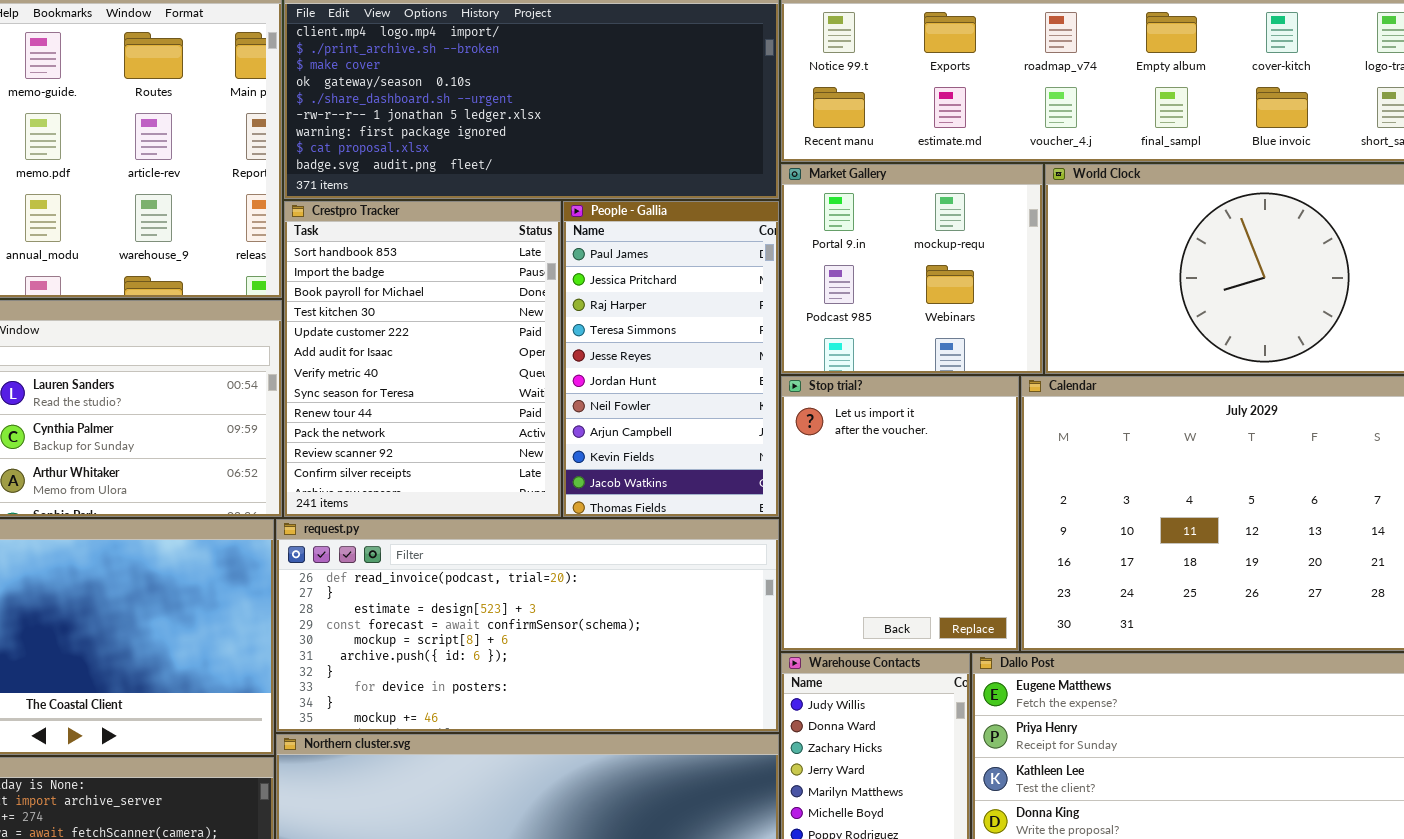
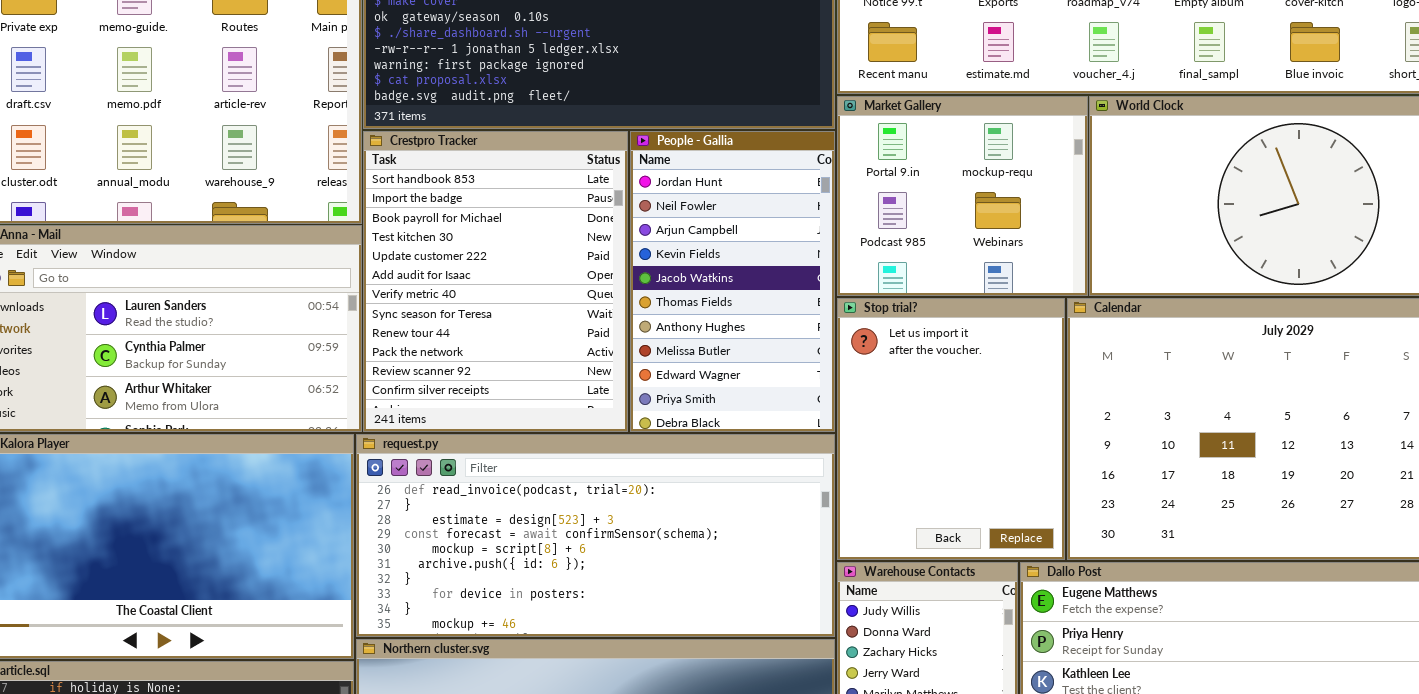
People - Gallia: [563,201,779,517] -> [630,131,835,432], scrolled down 5 rows

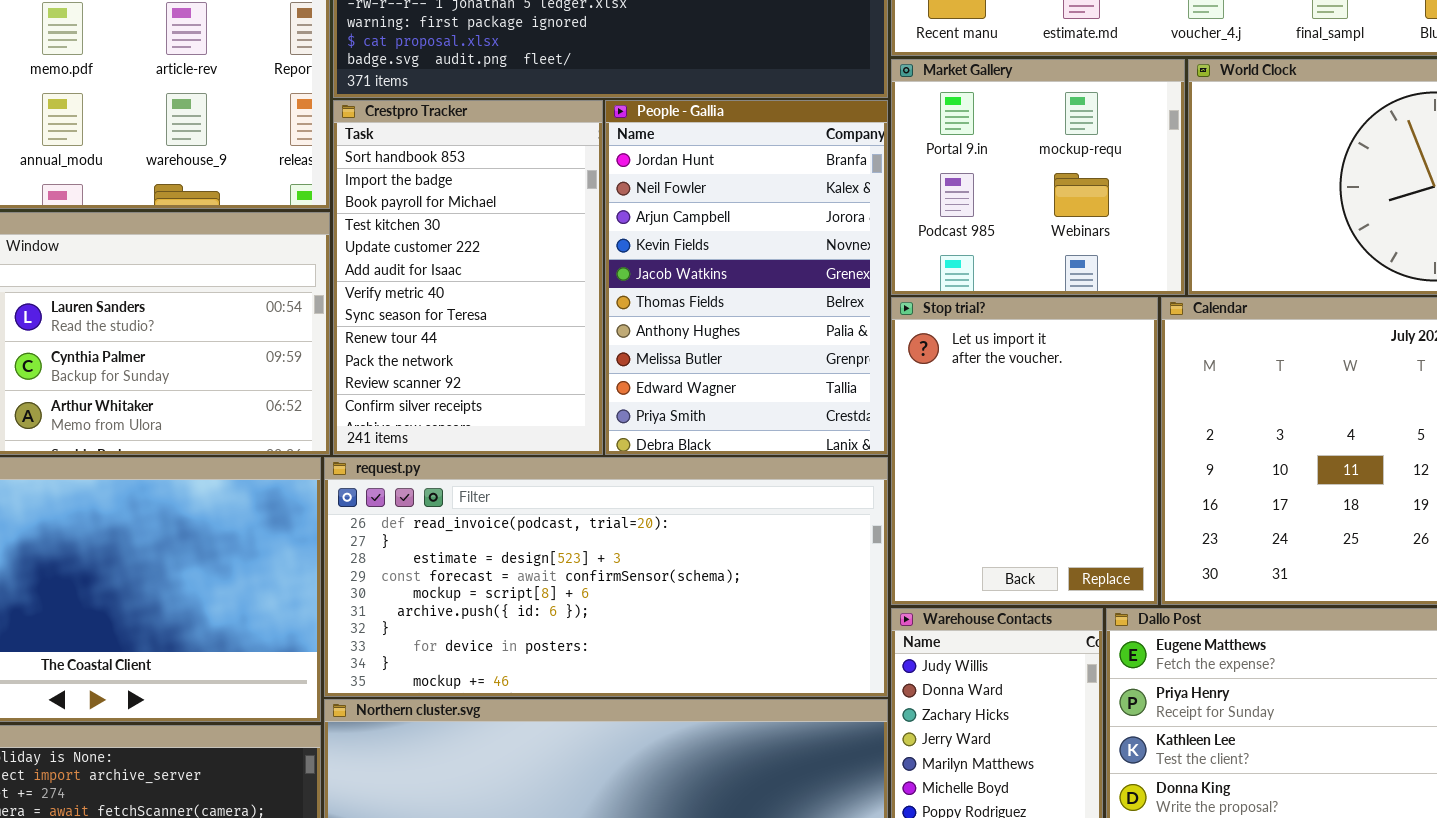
Crestpro Tracker: [363,131,628,432] -> [333,100,603,455], resized
People - Gallia: [630,131,835,432] -> [605,100,888,455], resized

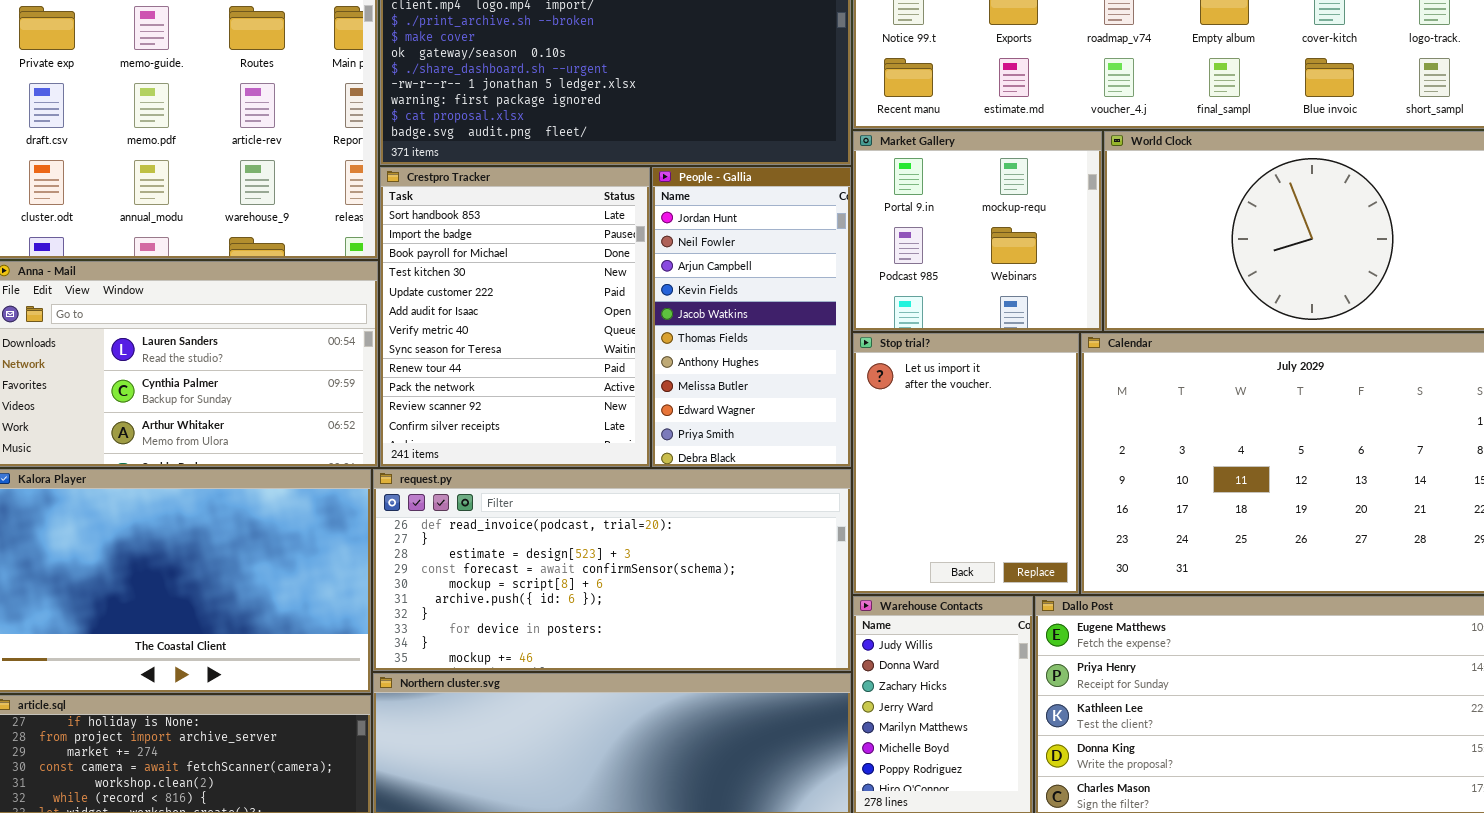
Crestpro Tracker: [333,100,603,455] -> [380,167,650,467], resized
People - Gallia: [605,100,888,455] -> [652,167,851,467], resized

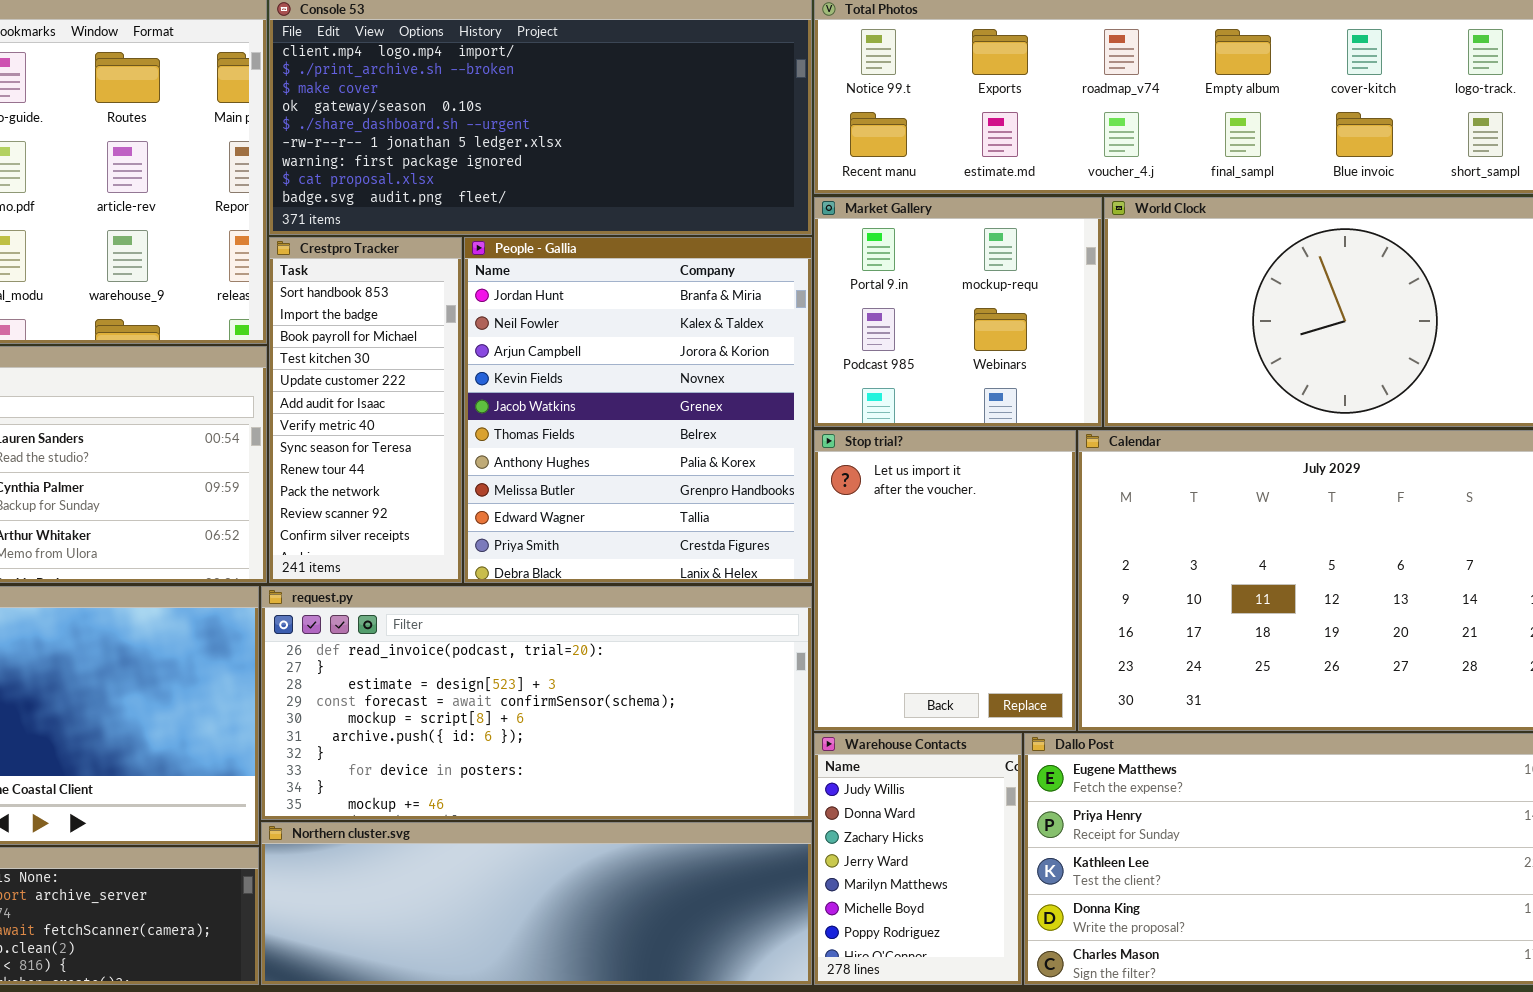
Crestpro Tracker: [380,167,650,467] -> [269,237,462,583], resized
People - Gallia: [652,167,851,467] -> [464,237,812,583], resized

